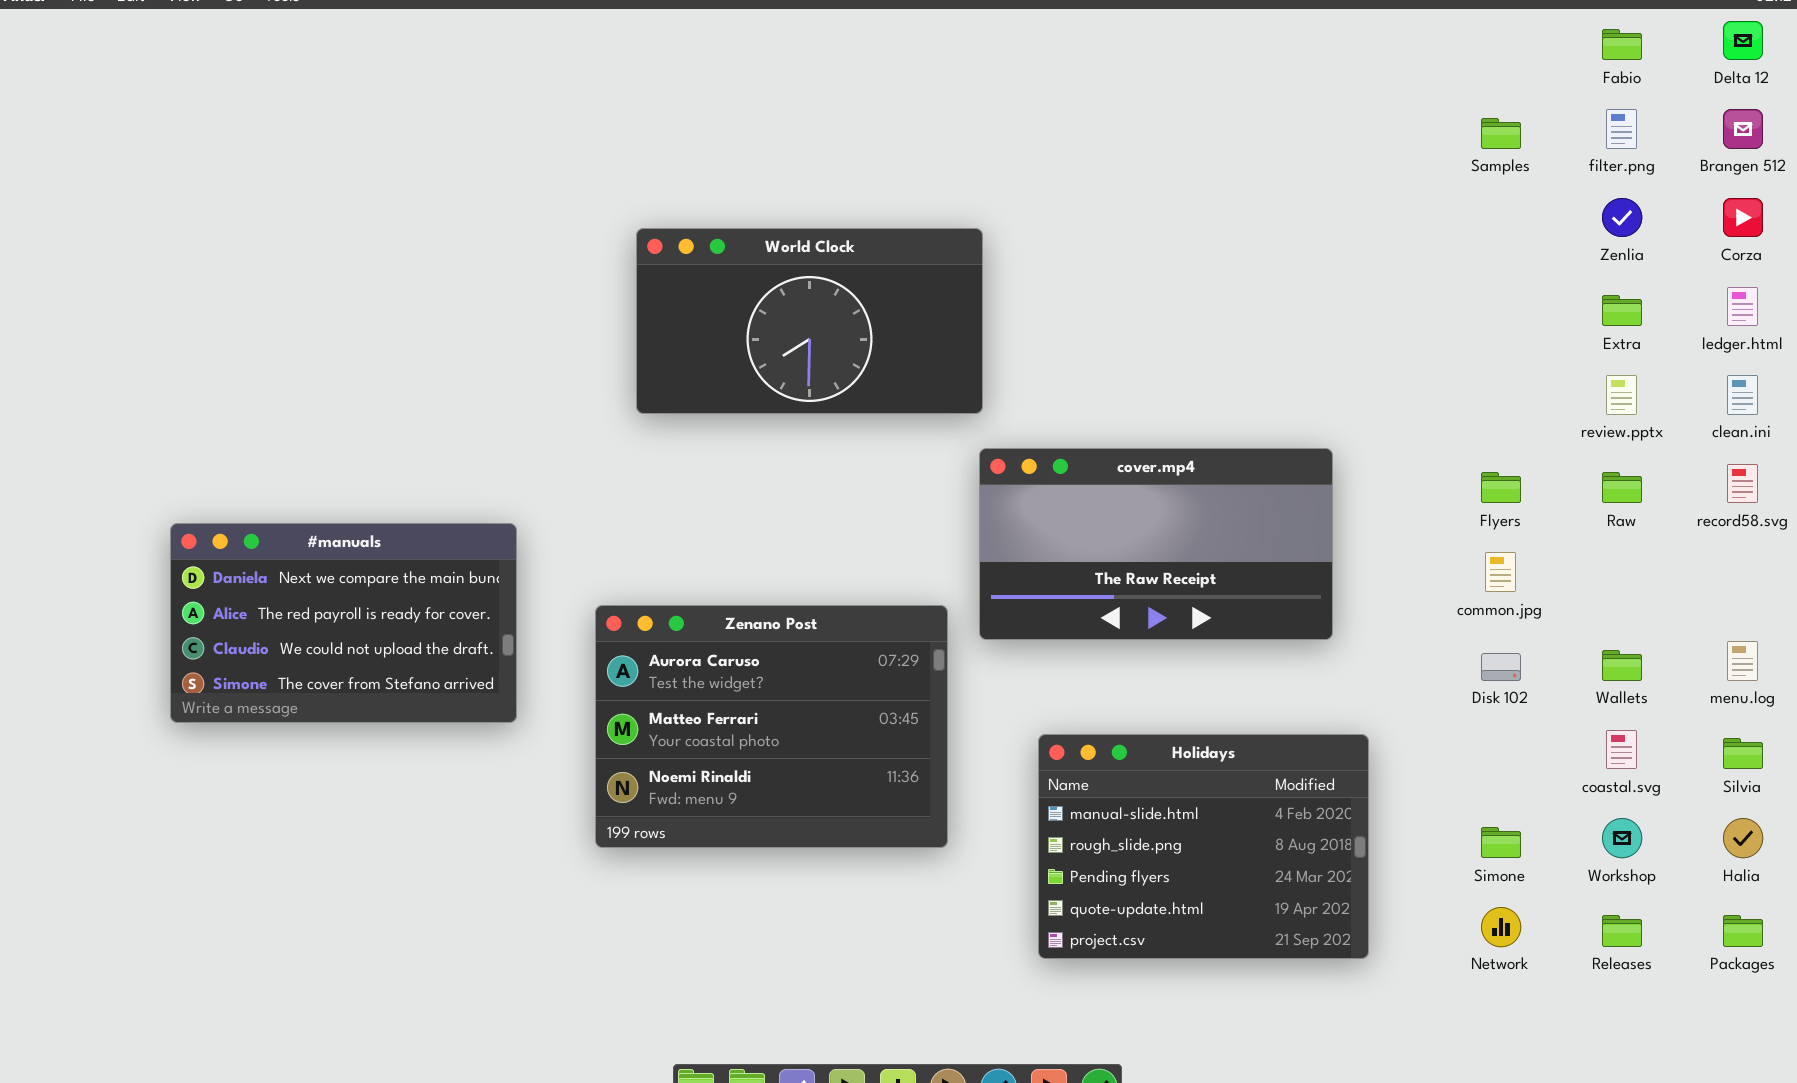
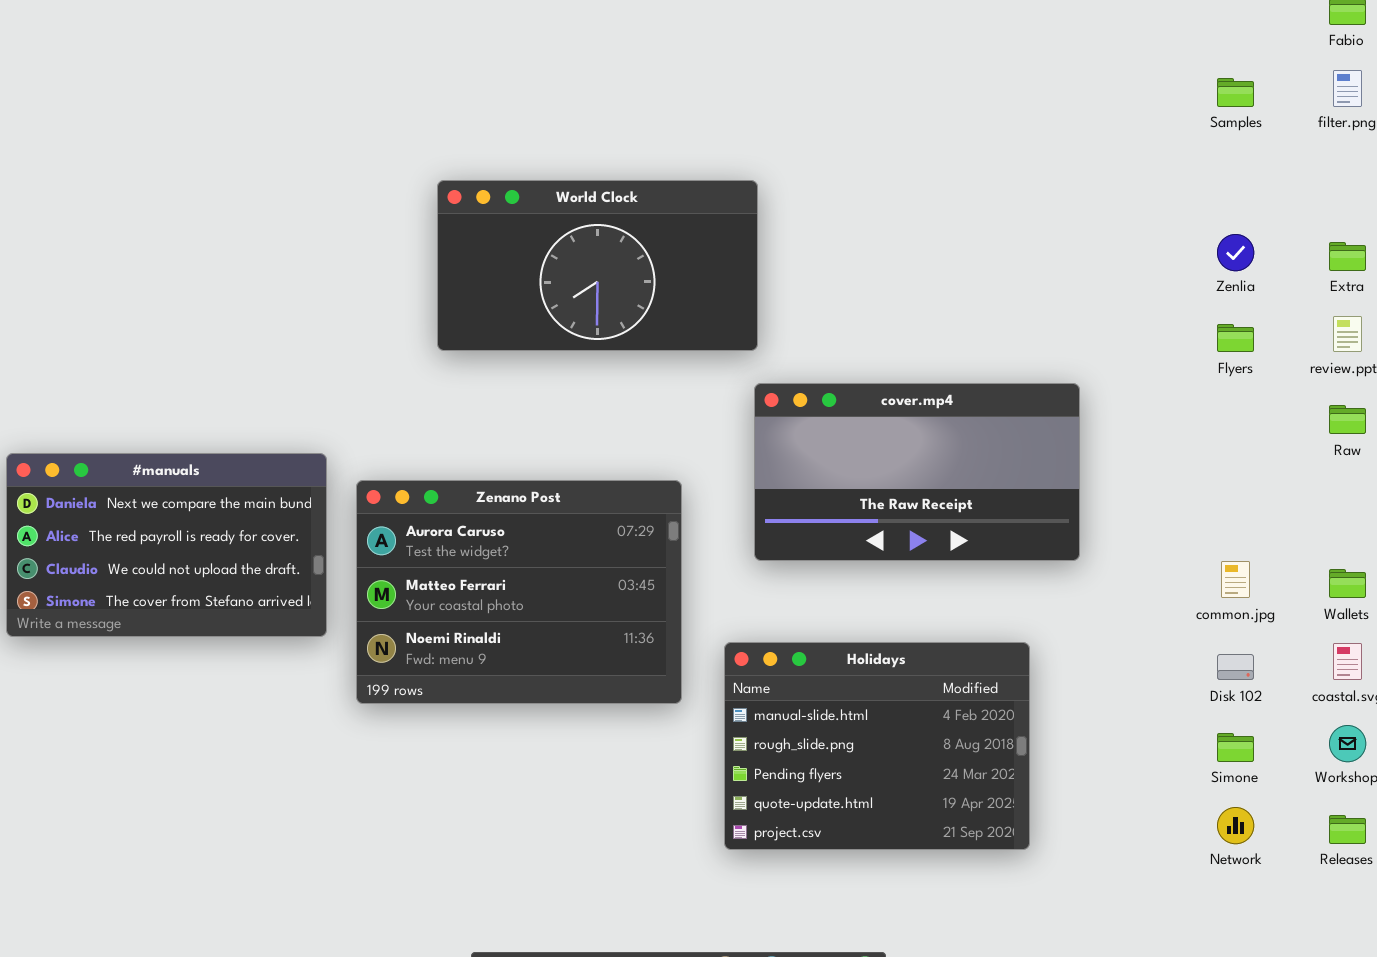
Zenlia: [1602,198,1642,237] -> [1217,234,1254,271], moved
Flyers: [1481,472,1521,503] -> [1217,324,1254,352], moved
common.jpg: [1485,552,1516,592] -> [1221,561,1250,598], moved
Zenano Post: [595,605,948,848] -> [356,480,682,704], moved
Disk 102: [1481,653,1521,681] -> [1217,654,1254,680], moved
Holidays: [1038,734,1369,959] -> [724,642,1030,850], moved

